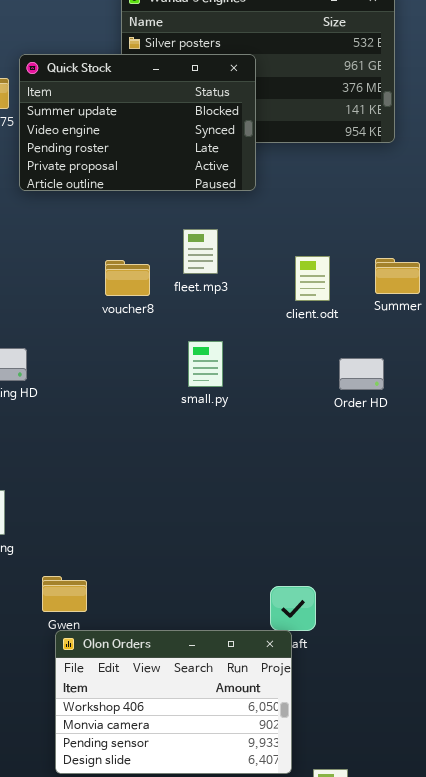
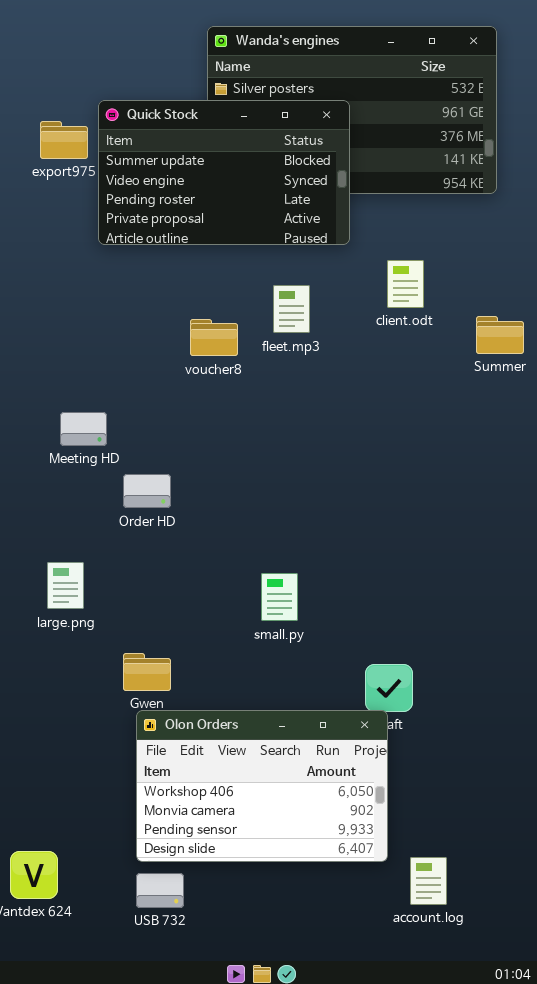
client.odt: [295,256,330,301] -> [387,260,424,308], moved
small.py: [188,341,223,387] -> [261,573,298,621], moved
Order HD: [339,358,384,390] -> [123,474,171,508], moved

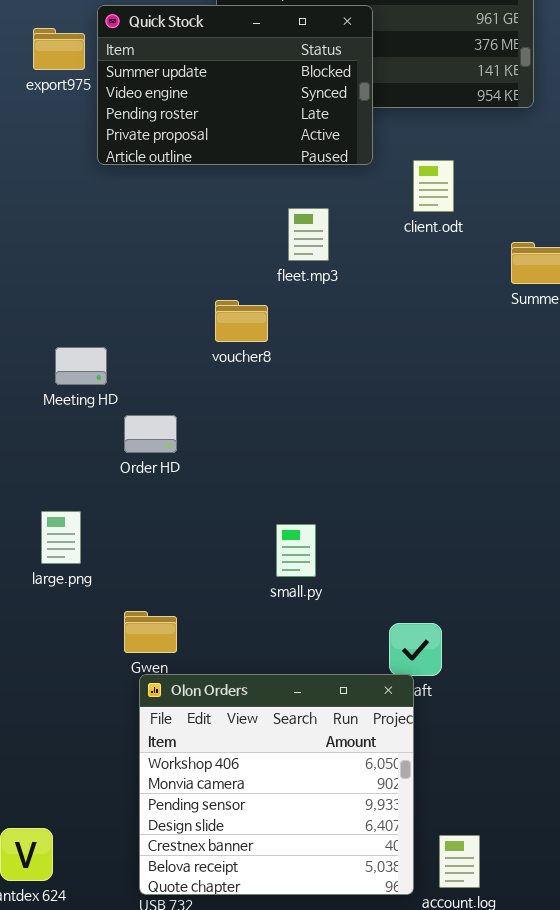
client.odt: [387,260,424,308] -> [413,160,454,212], moved
voucher8: [190,319,238,356] -> [215,300,268,342], moved
Olon Orders: [136,710,388,862] -> [139,674,414,895], resized

